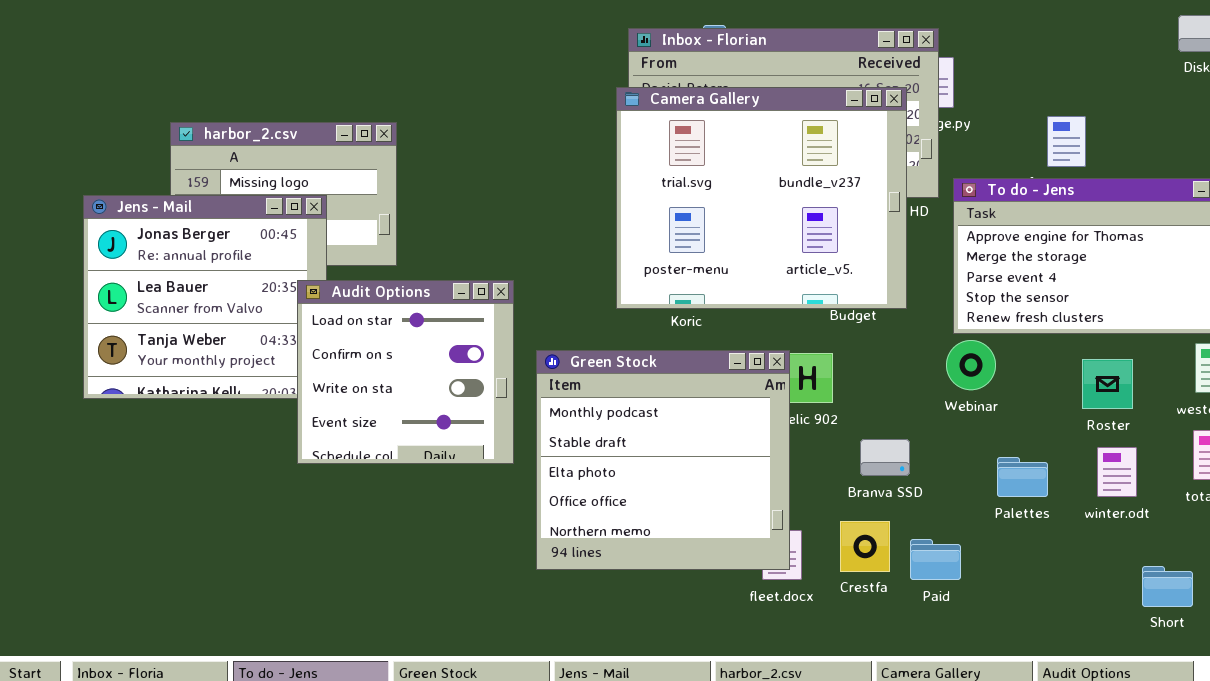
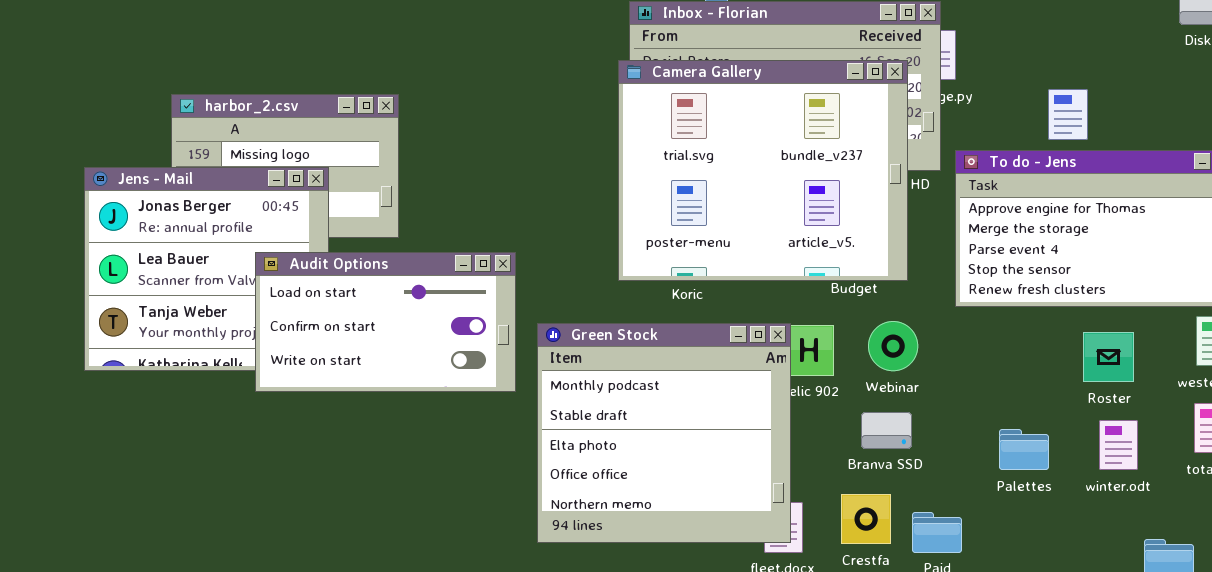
Audit Options: [297,280,514,464] -> [255,252,516,392], resized
Webinar: [946,340,996,390] -> [868,321,918,371], moved

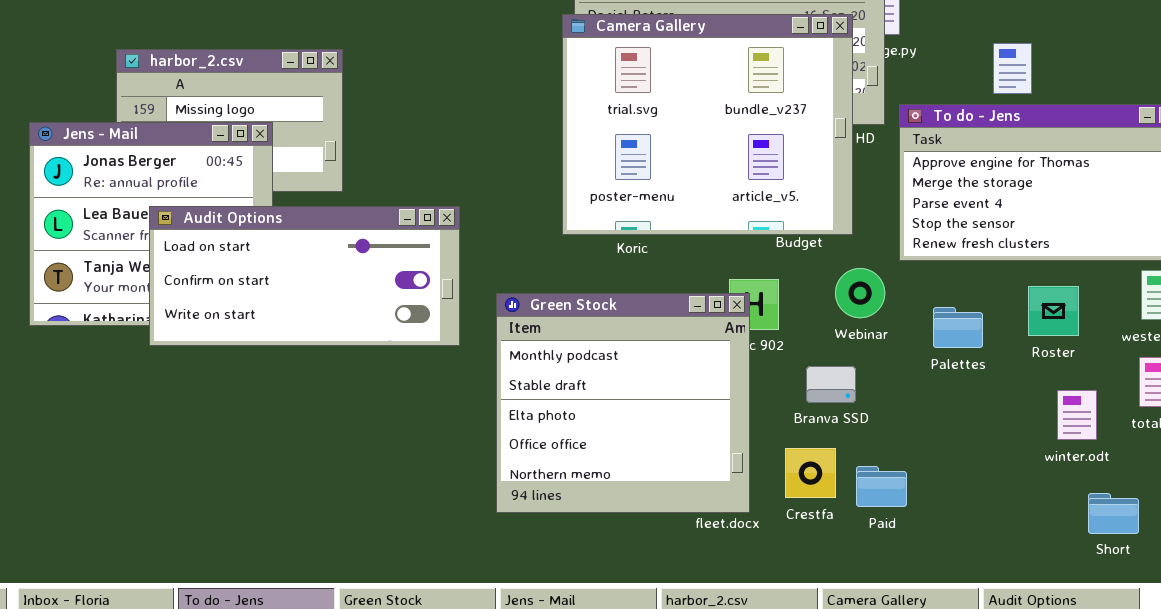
Audit Options: [255,252,516,392] -> [149,206,460,346], resized
Webinar: [868,321,918,371] -> [835,268,885,318], moved
Green Stock: [537,323,791,543] -> [496,293,750,513], moved
winter.odt: [1099,420,1138,470] -> [1057,390,1097,440], moved
Palettes: [999,429,1049,470] -> [933,307,983,348], moved

